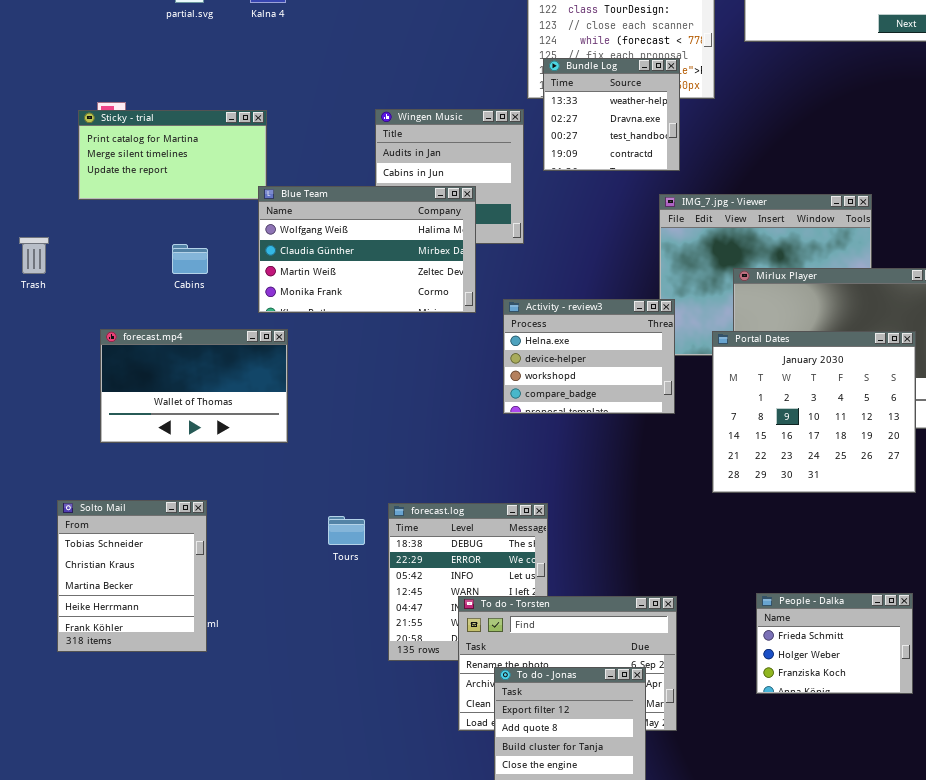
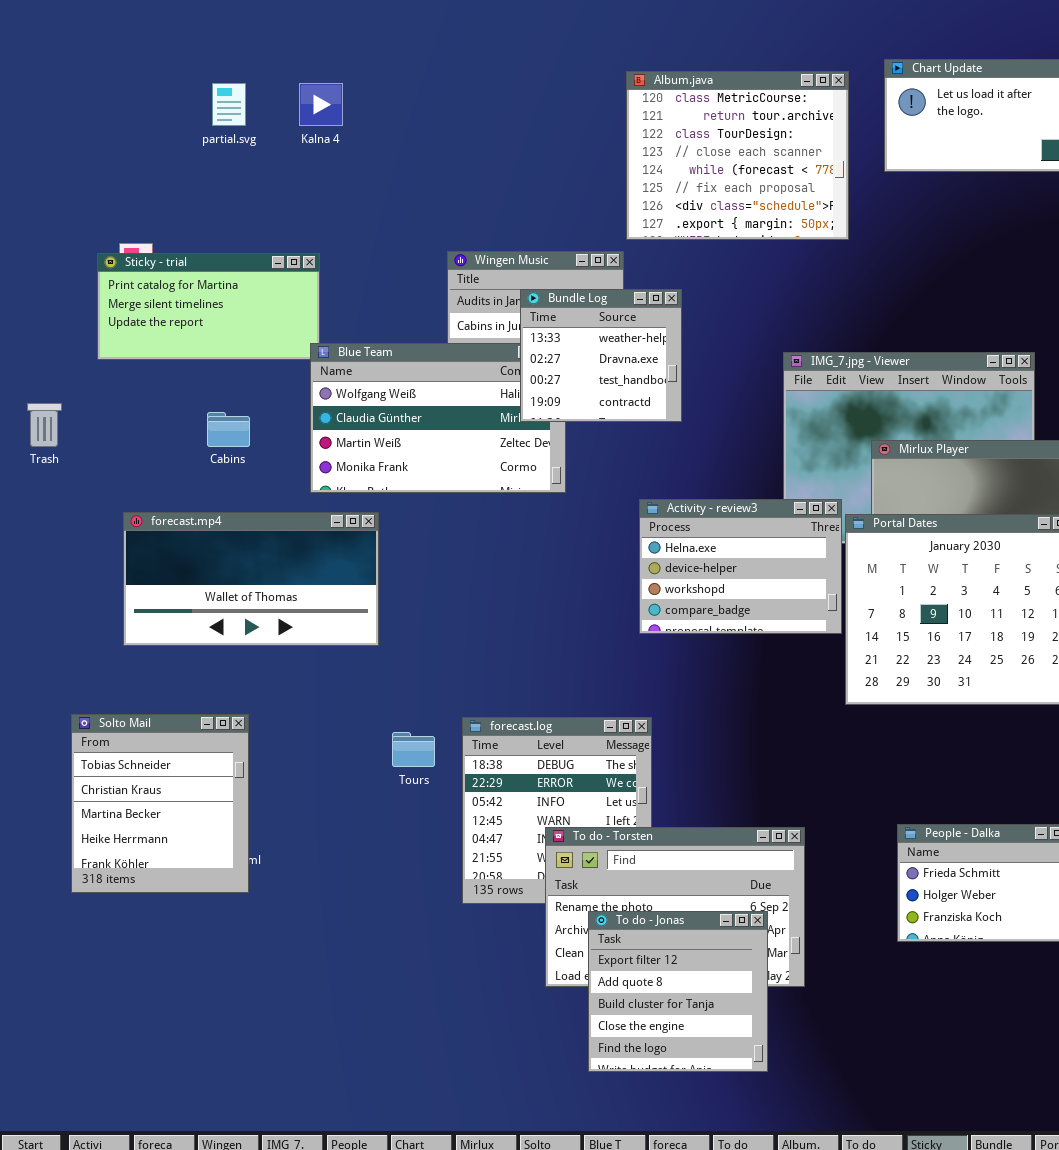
Bundle Log: [543,58,680,171] -> [520,289,682,422], moved
Activity - review3: [503,299,675,414] -> [639,499,842,634], moved
forecast.mp4: [100,329,288,443] -> [123,512,379,646], resized

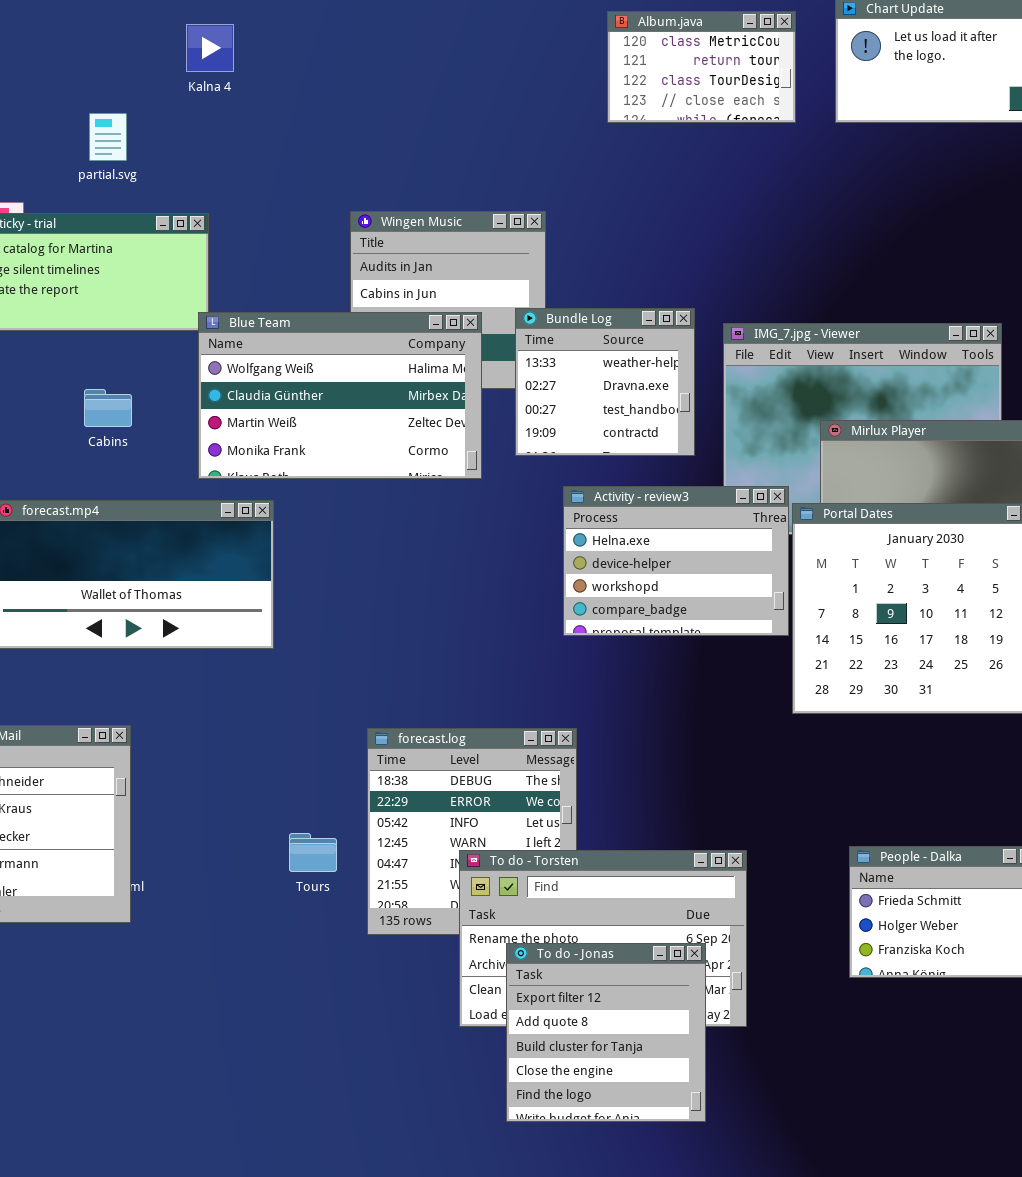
Album.java: [626,71,849,240] -> [607,11,796,123], resized
partial.svg: [212,83,246,126] -> [89,113,127,161], moved
Bundle Log: [520,289,682,422] -> [515,308,695,456], moved
Tours: [392,732,435,767] -> [289,833,337,872], moved

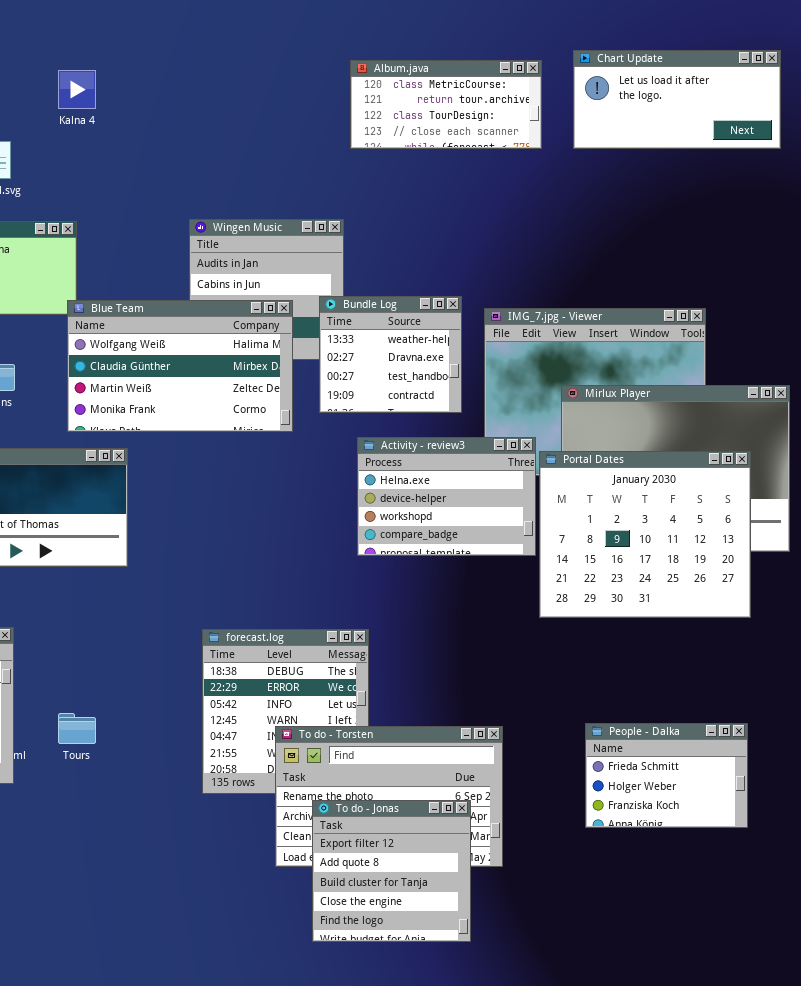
Album.java: [607,11,796,123] -> [350,60,542,149], resized
Tours: [289,833,337,872] -> [58,713,96,744], moved

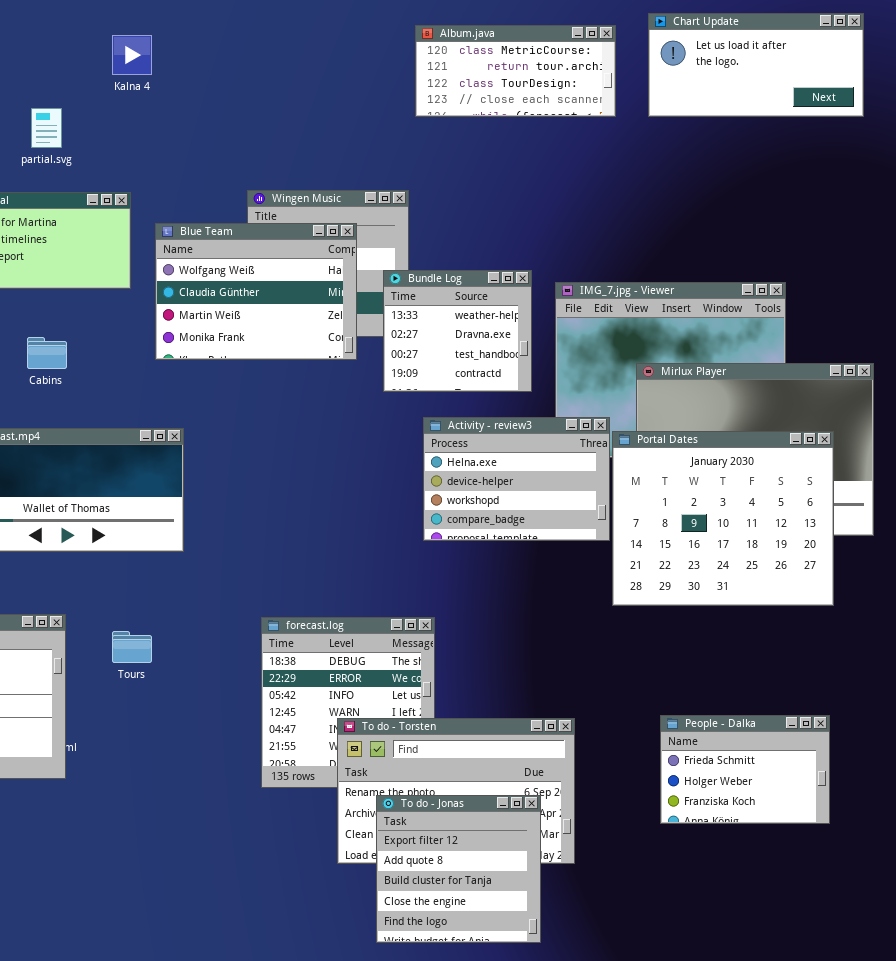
Blue Team: [67,300,293,432] -> [155,223,357,360], moved, resized
Tours: [58,713,96,744] -> [112,631,152,663], moved

